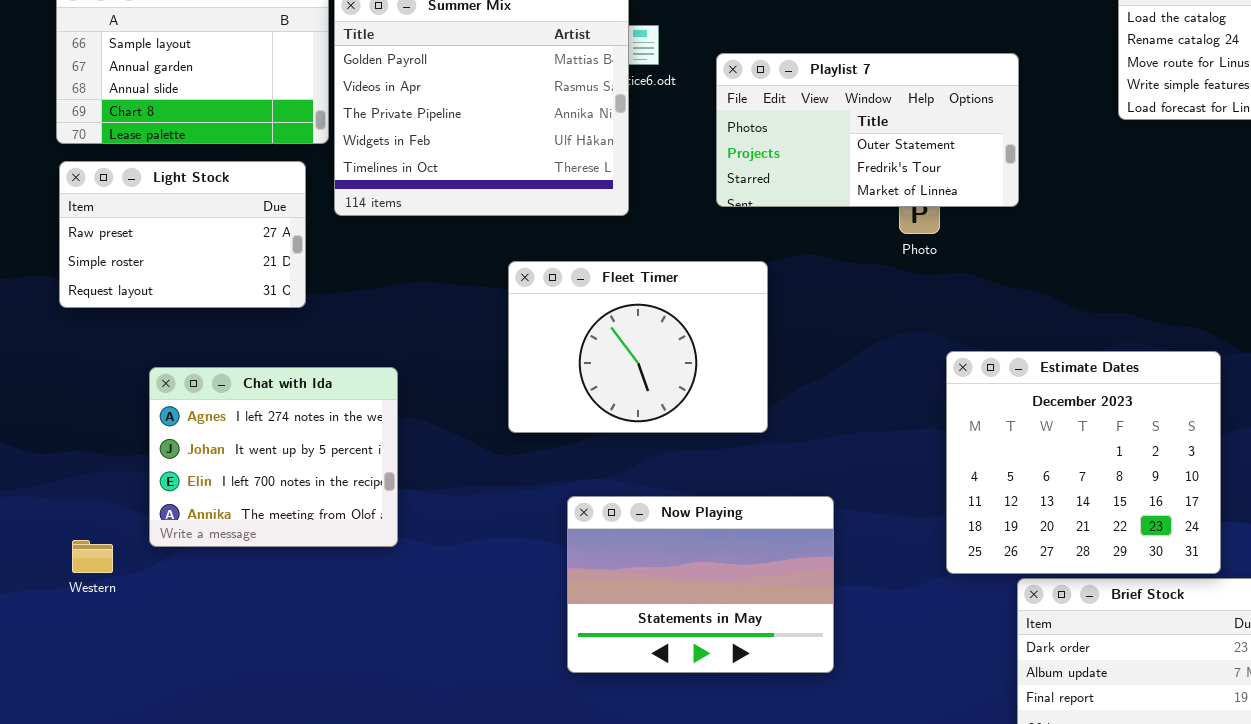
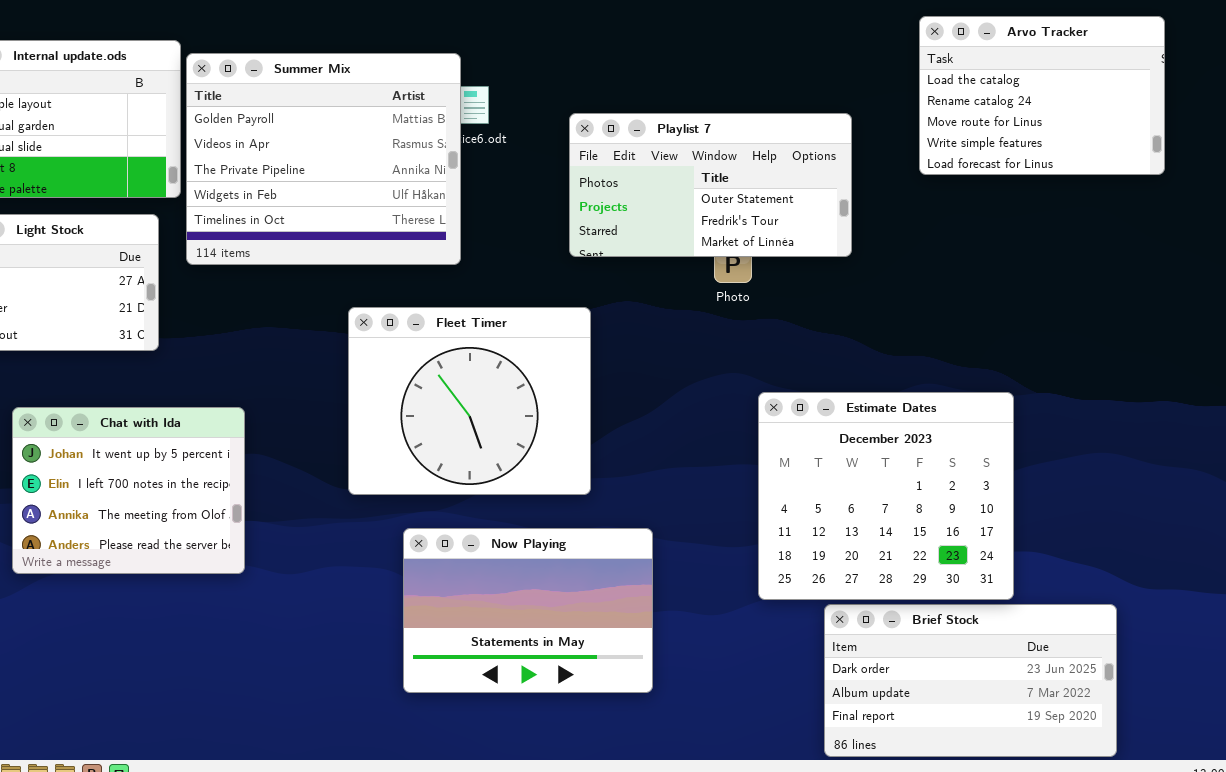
Playlist 7: [716,53,1019,207] -> [569,113,852,257], moved
Fleet Timer: [508,261,768,433] -> [348,307,591,495], resized
Chat with Ida: [149,367,398,547] -> [12,407,245,574], scrolled down 1 row

